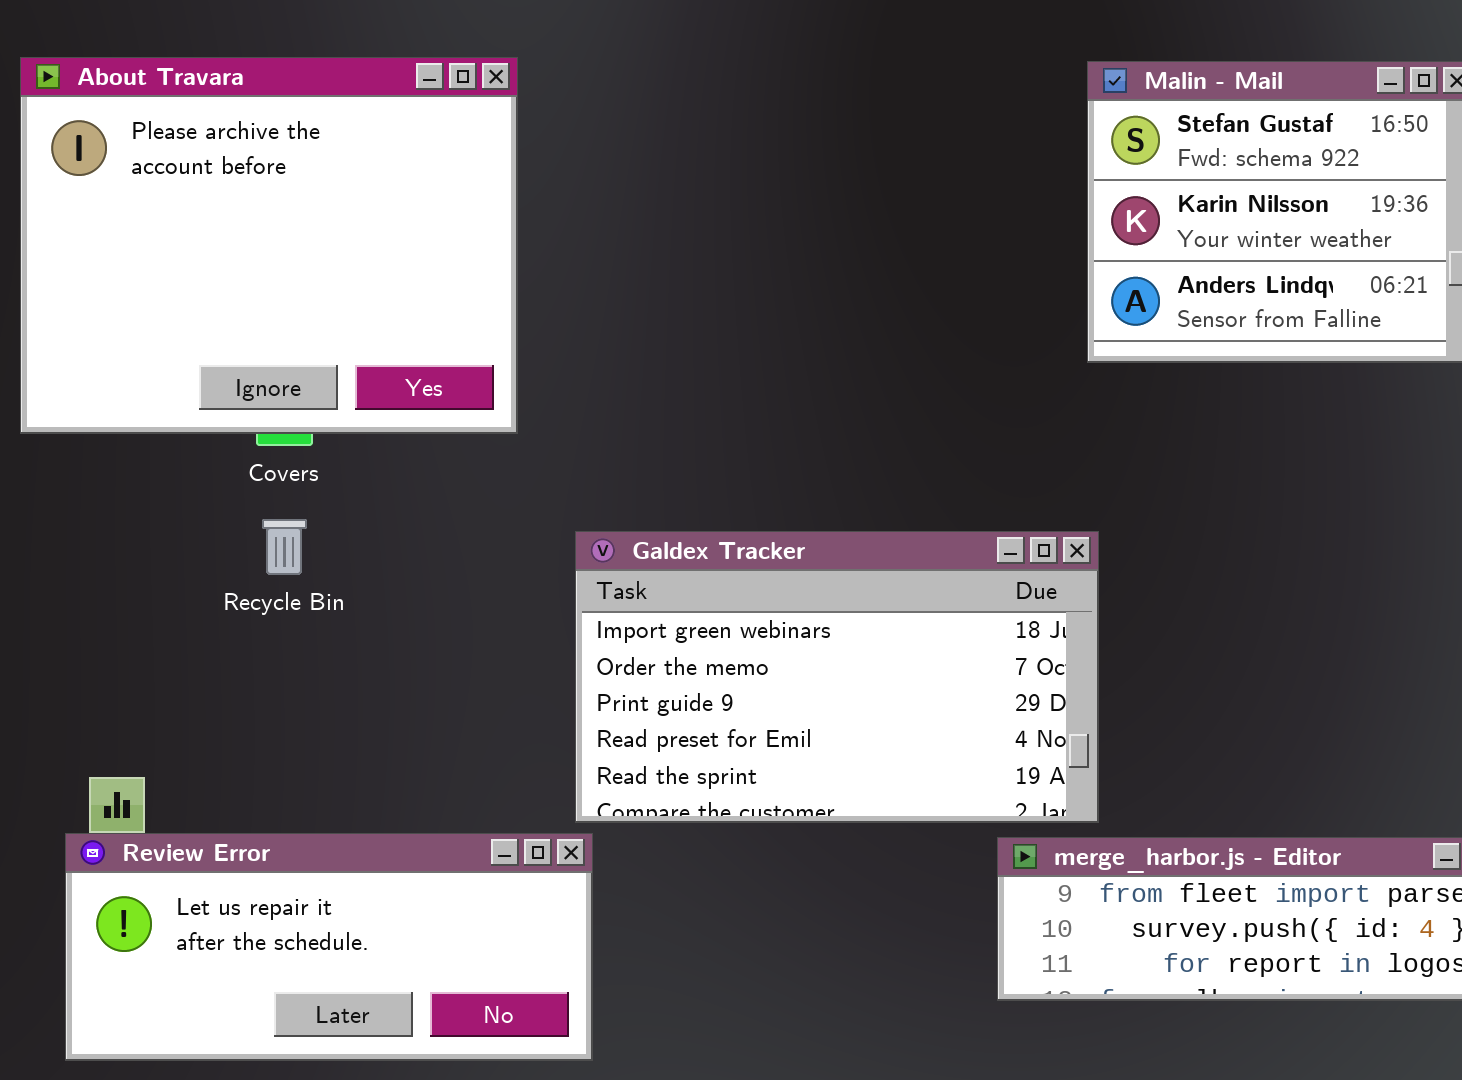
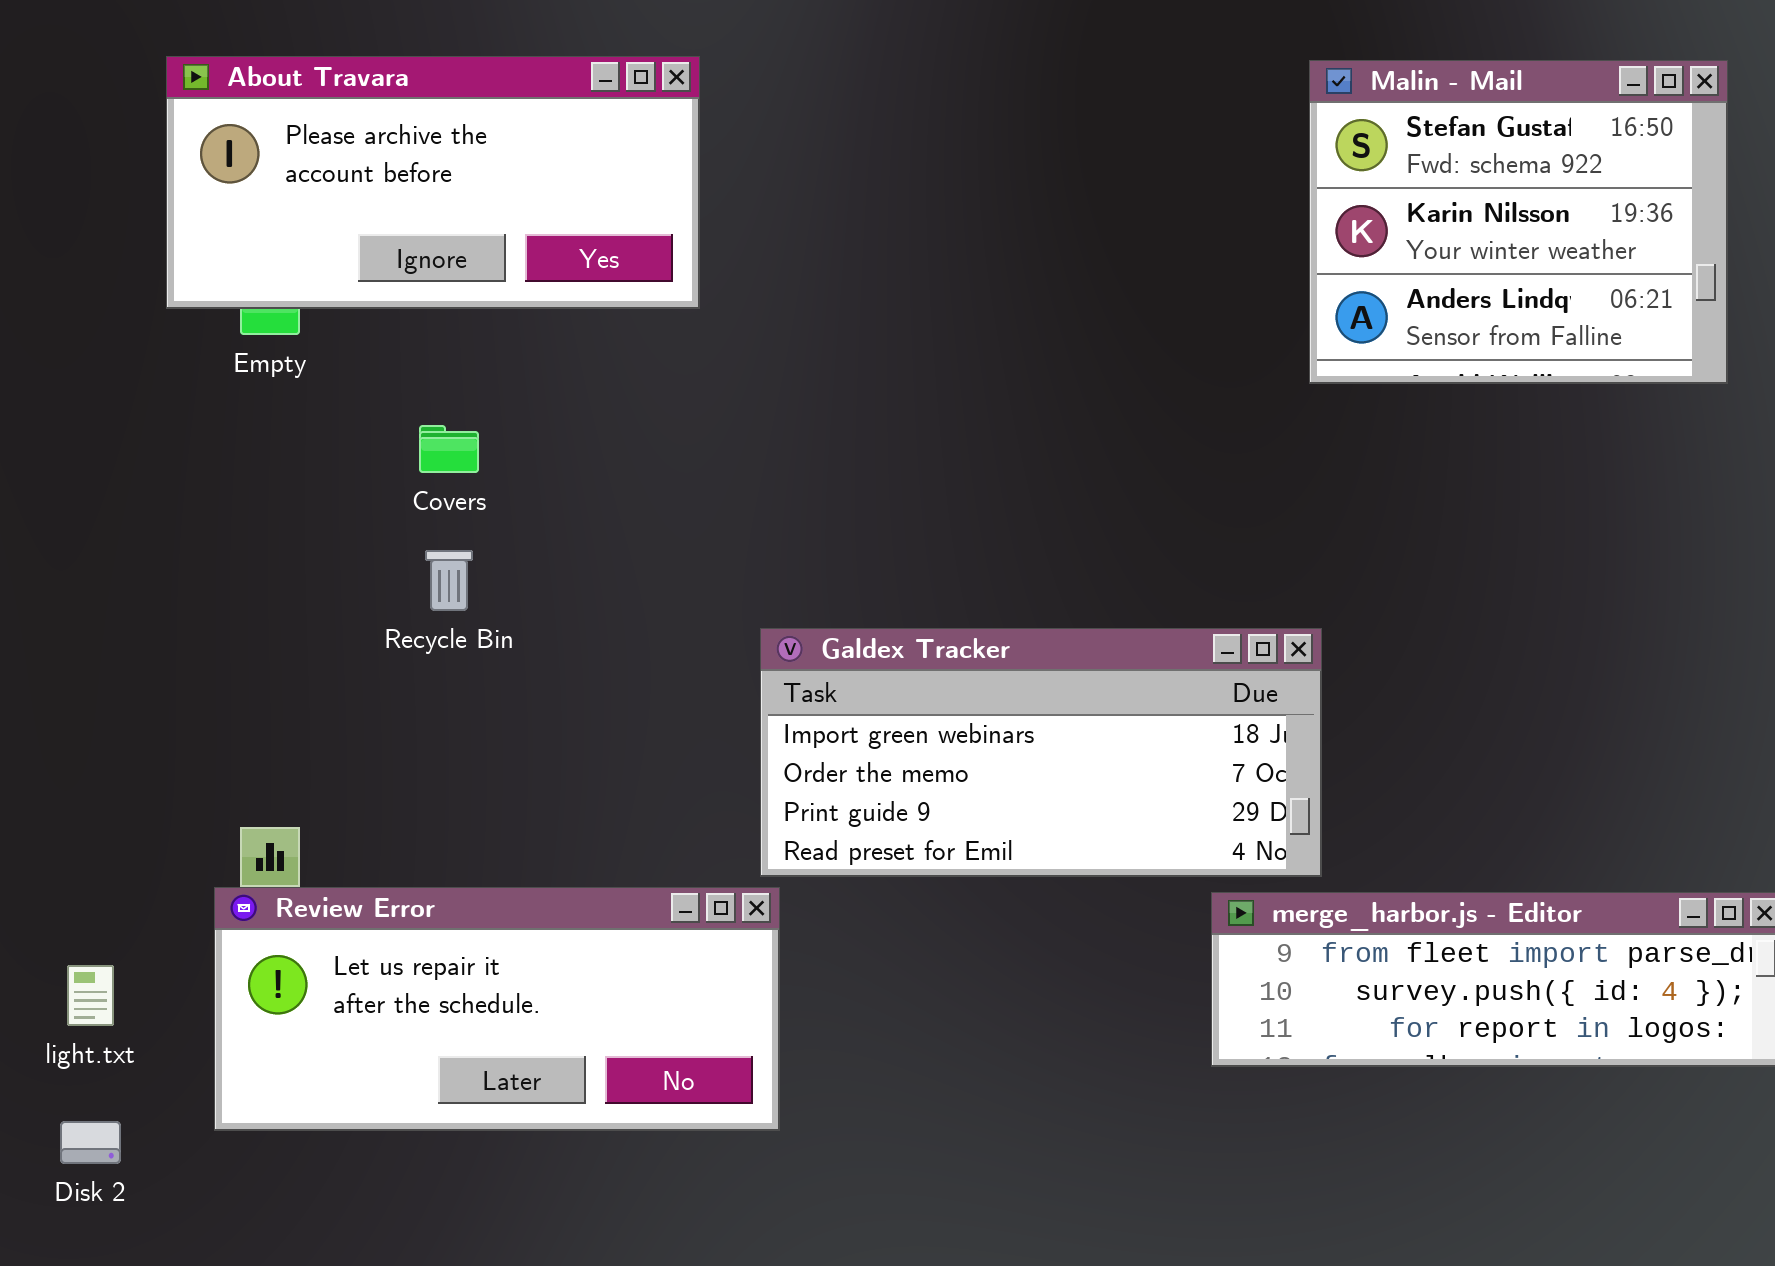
About Travara: [20,57,518,434] -> [166,56,700,309], resized
Galdex Tracker: [575,531,1099,823] -> [760,628,1322,877], resized

